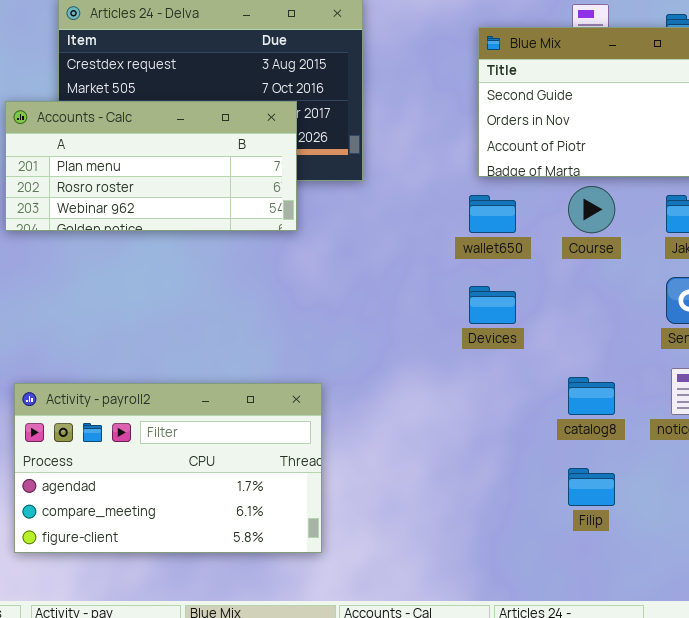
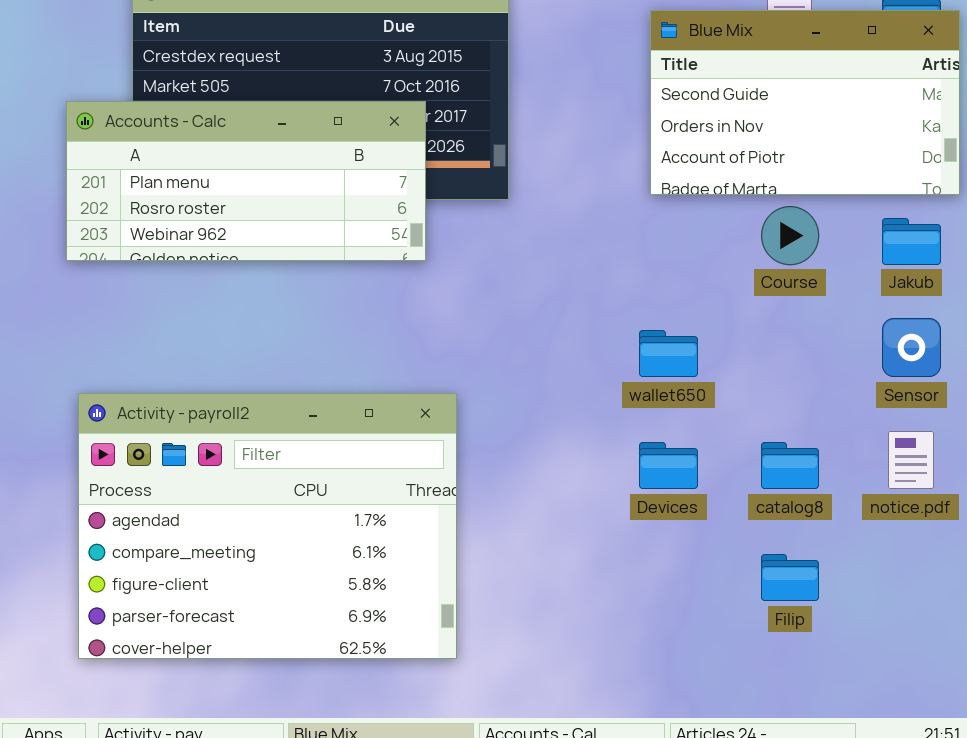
wallet650: [469,195,516,233] -> [639,330,698,377], moved
Devices: [469,286,516,324] -> [639,442,698,489], moved
Activity - payroll2: [14,383,322,553] -> [78,393,457,659], resized

